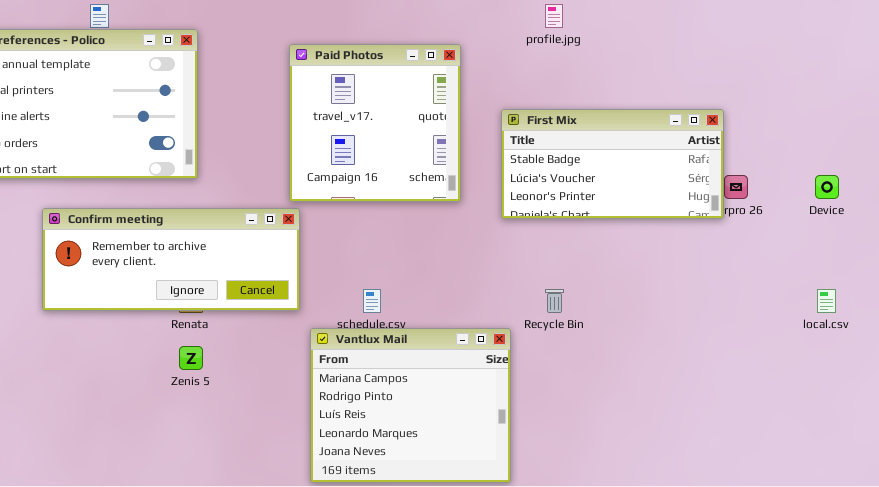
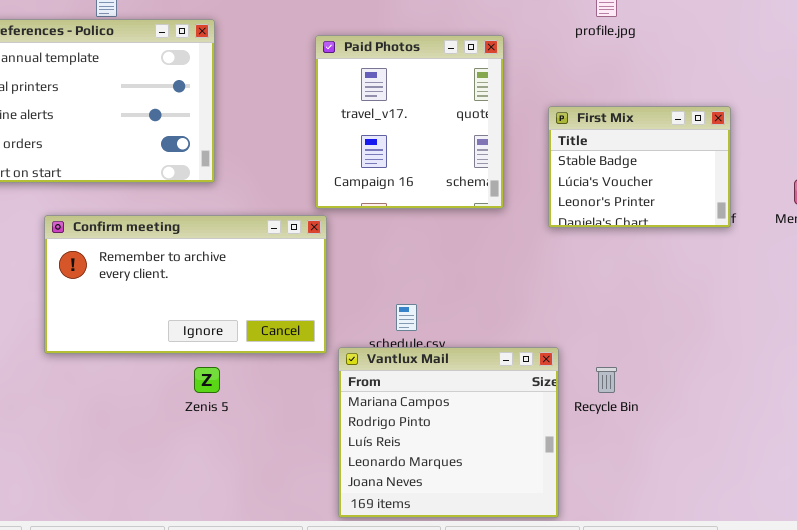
First Mix: [501,109,724,219] -> [548,106,731,228], resized
Confirm meeting: [42,208,300,311] -> [44,215,327,354], resized
Recycle Bin: [545,289,564,313] -> [596,367,617,393], moved

